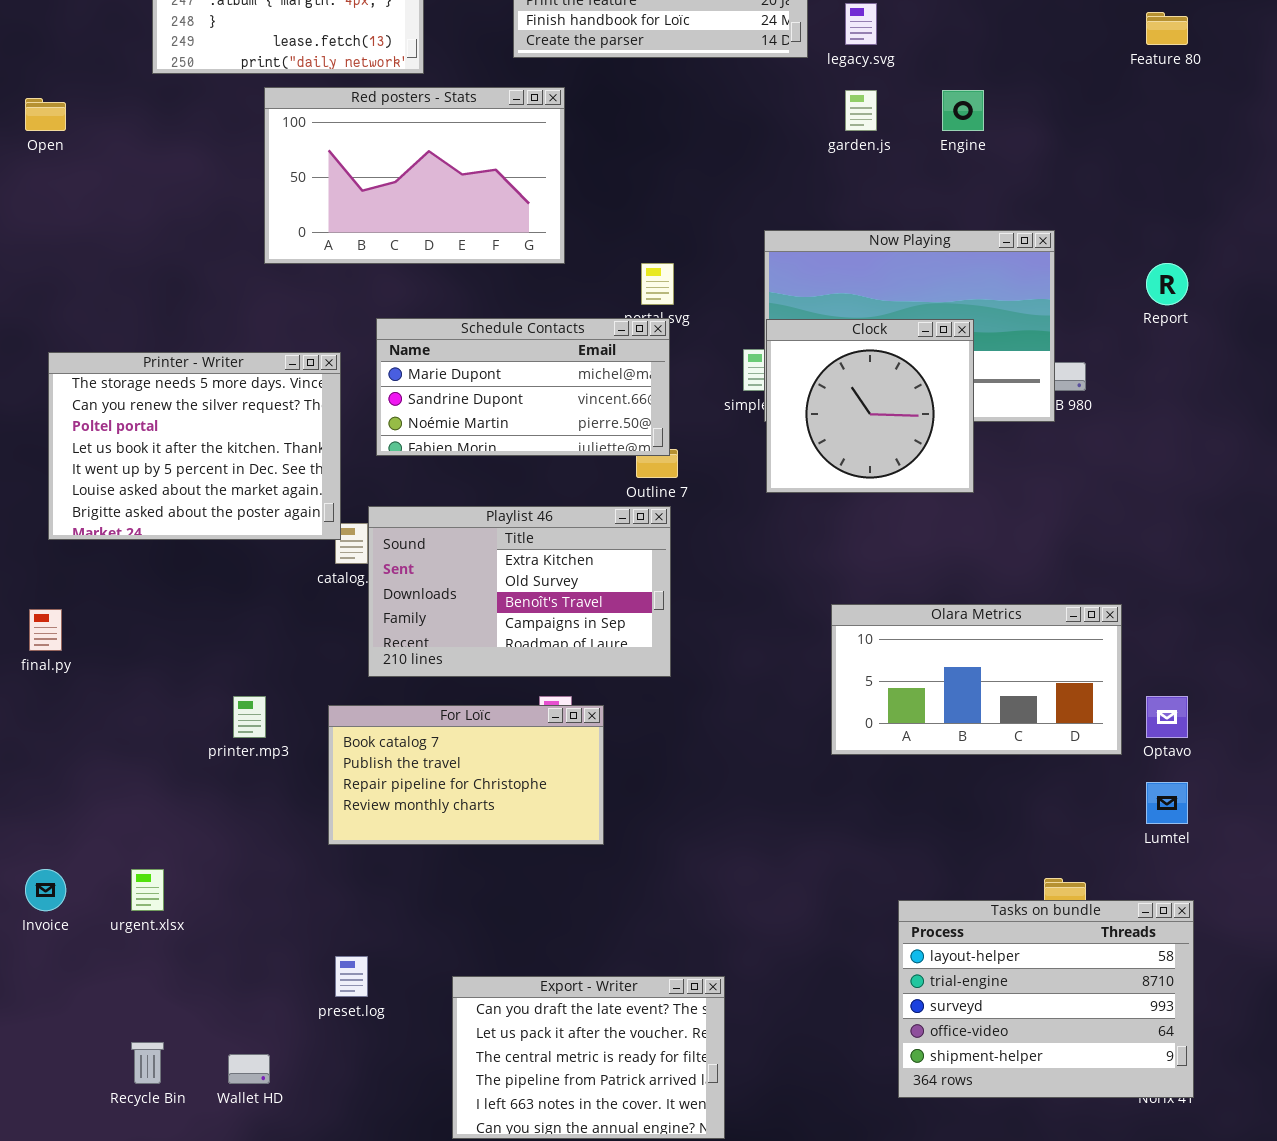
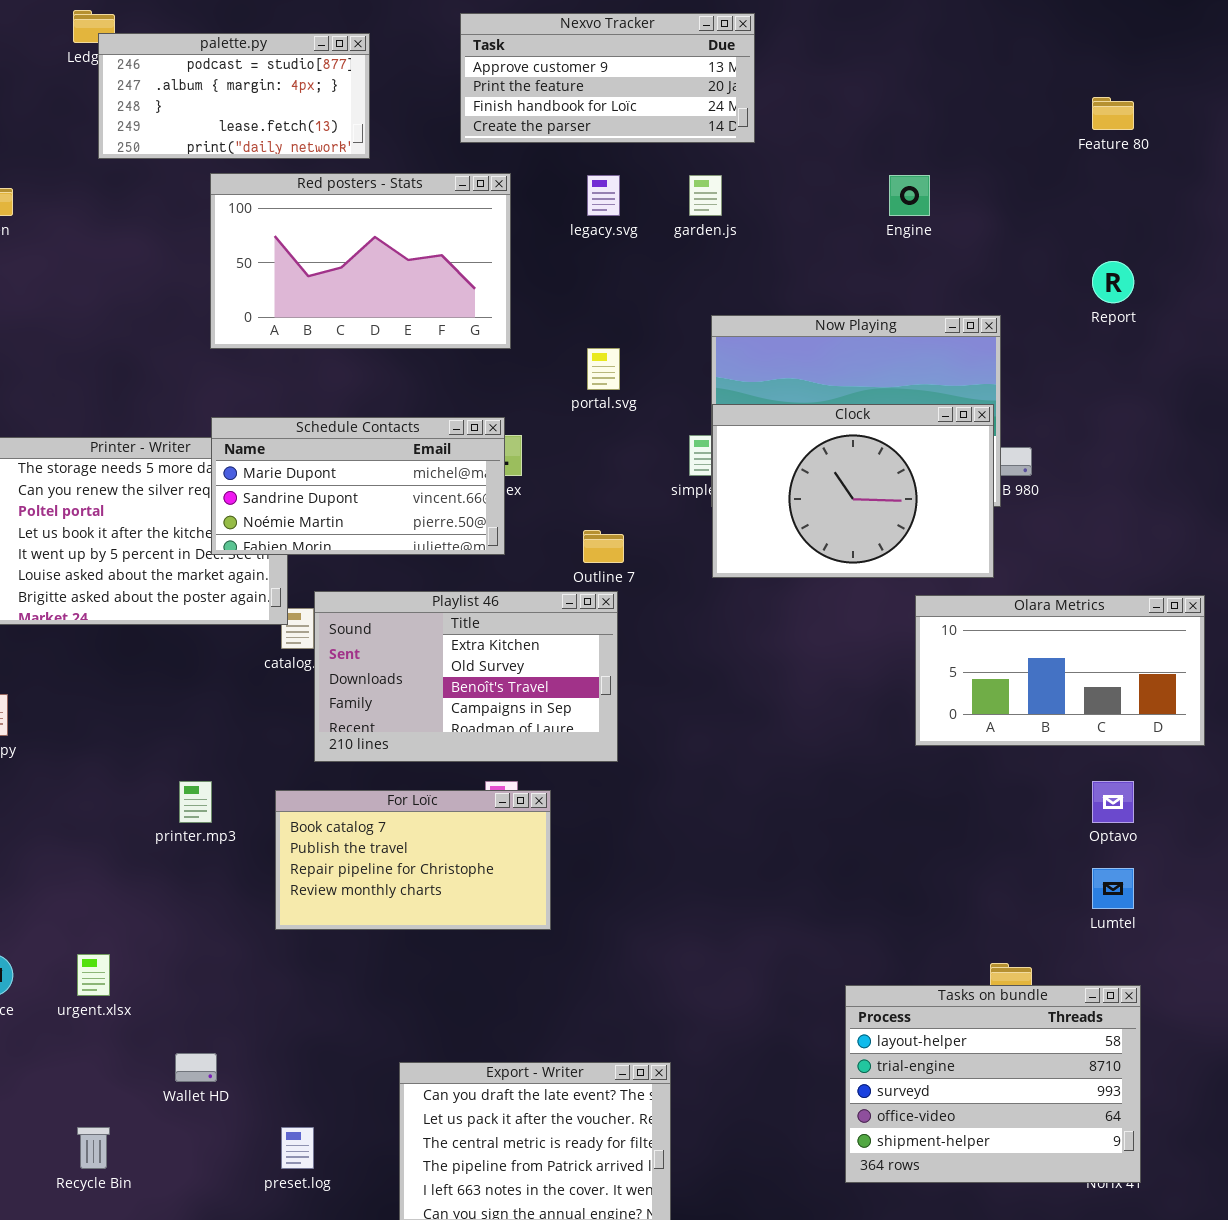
legacy.svg: [845,3,877,45] -> [587,175,620,216], moved
garden.js: [845,90,877,131] -> [689,175,722,216], moved
Report: [1146,263,1188,305] -> [1092,261,1134,303], moved
Schedule Contacts: [376,318,670,456] -> [211,417,505,555], moved
Clock: [766,319,974,493] -> [712,404,994,578], resized
Olara Metrics: [831,604,1122,755] -> [915,595,1205,746], moved
preset.log: [335,956,368,997] -> [281,1127,314,1169], moved
Wallet HD: [228,1054,270,1084] -> [175,1053,217,1082], moved

